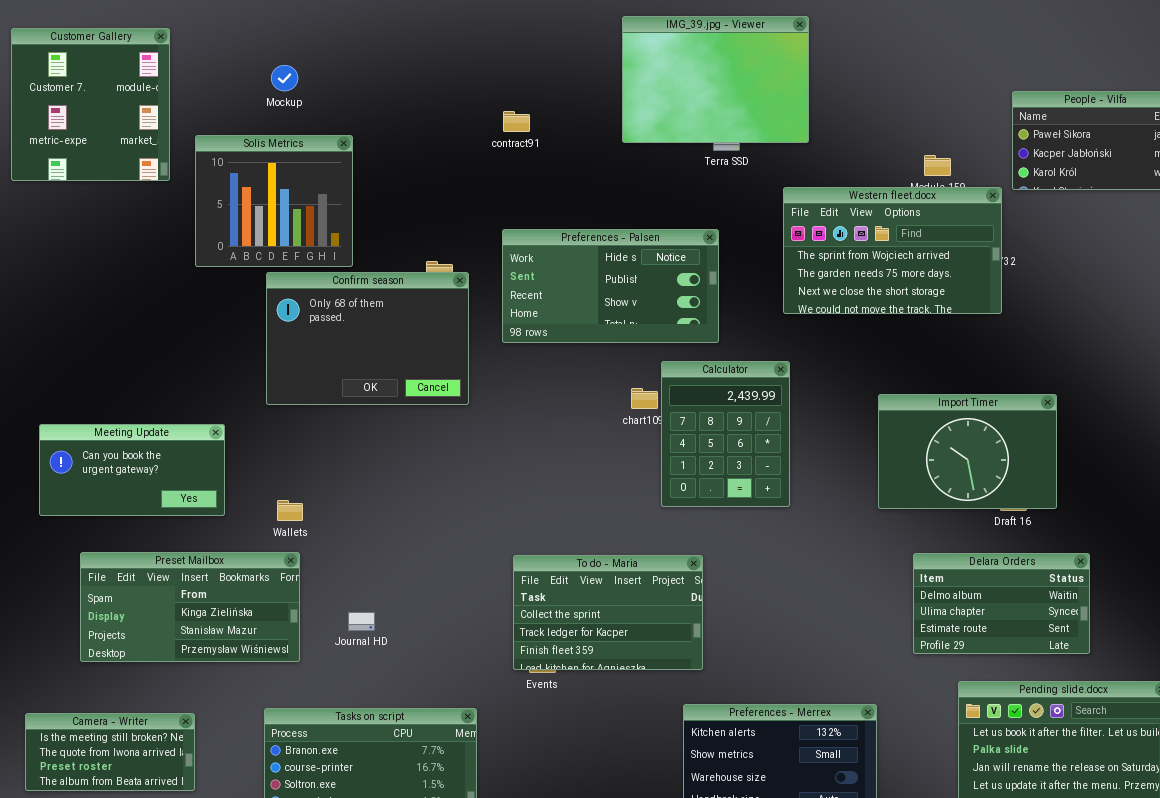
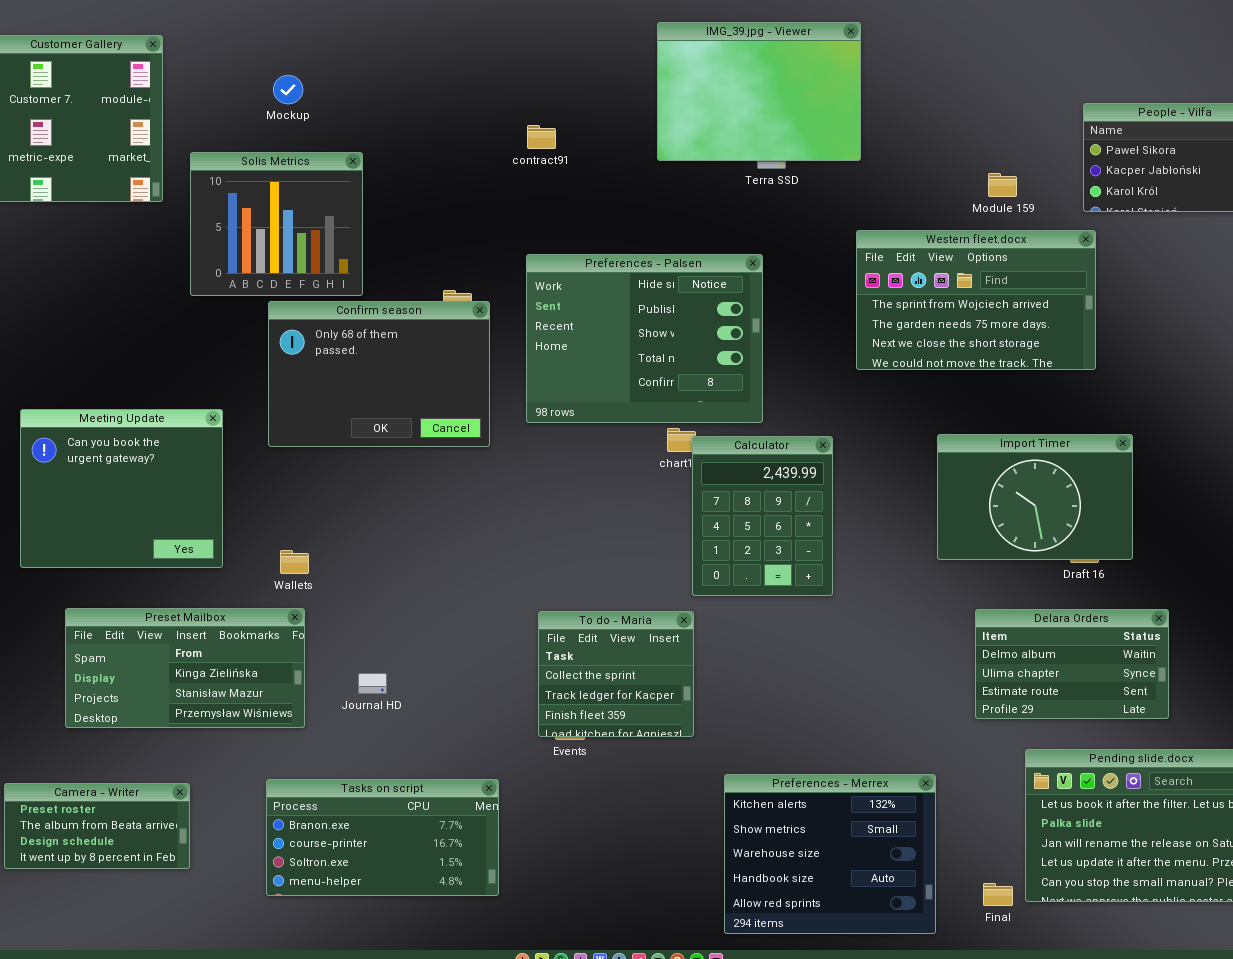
Western fleet.docx: [783,187,1002,314] -> [856,230,1096,370], moved
Preferences - Palsen: [502,229,719,343] -> [526,254,763,423], resized
Calculator: [661,361,790,507] -> [692,436,833,596], moved
Meeting Update: [39,424,225,516] -> [20,409,223,568], resized
To do - Maria: [513,555,703,670] -> [538,611,694,737], resized
Camera - Writer: [25,713,195,791] -> [4,783,190,869], scrolled down 2 rows

